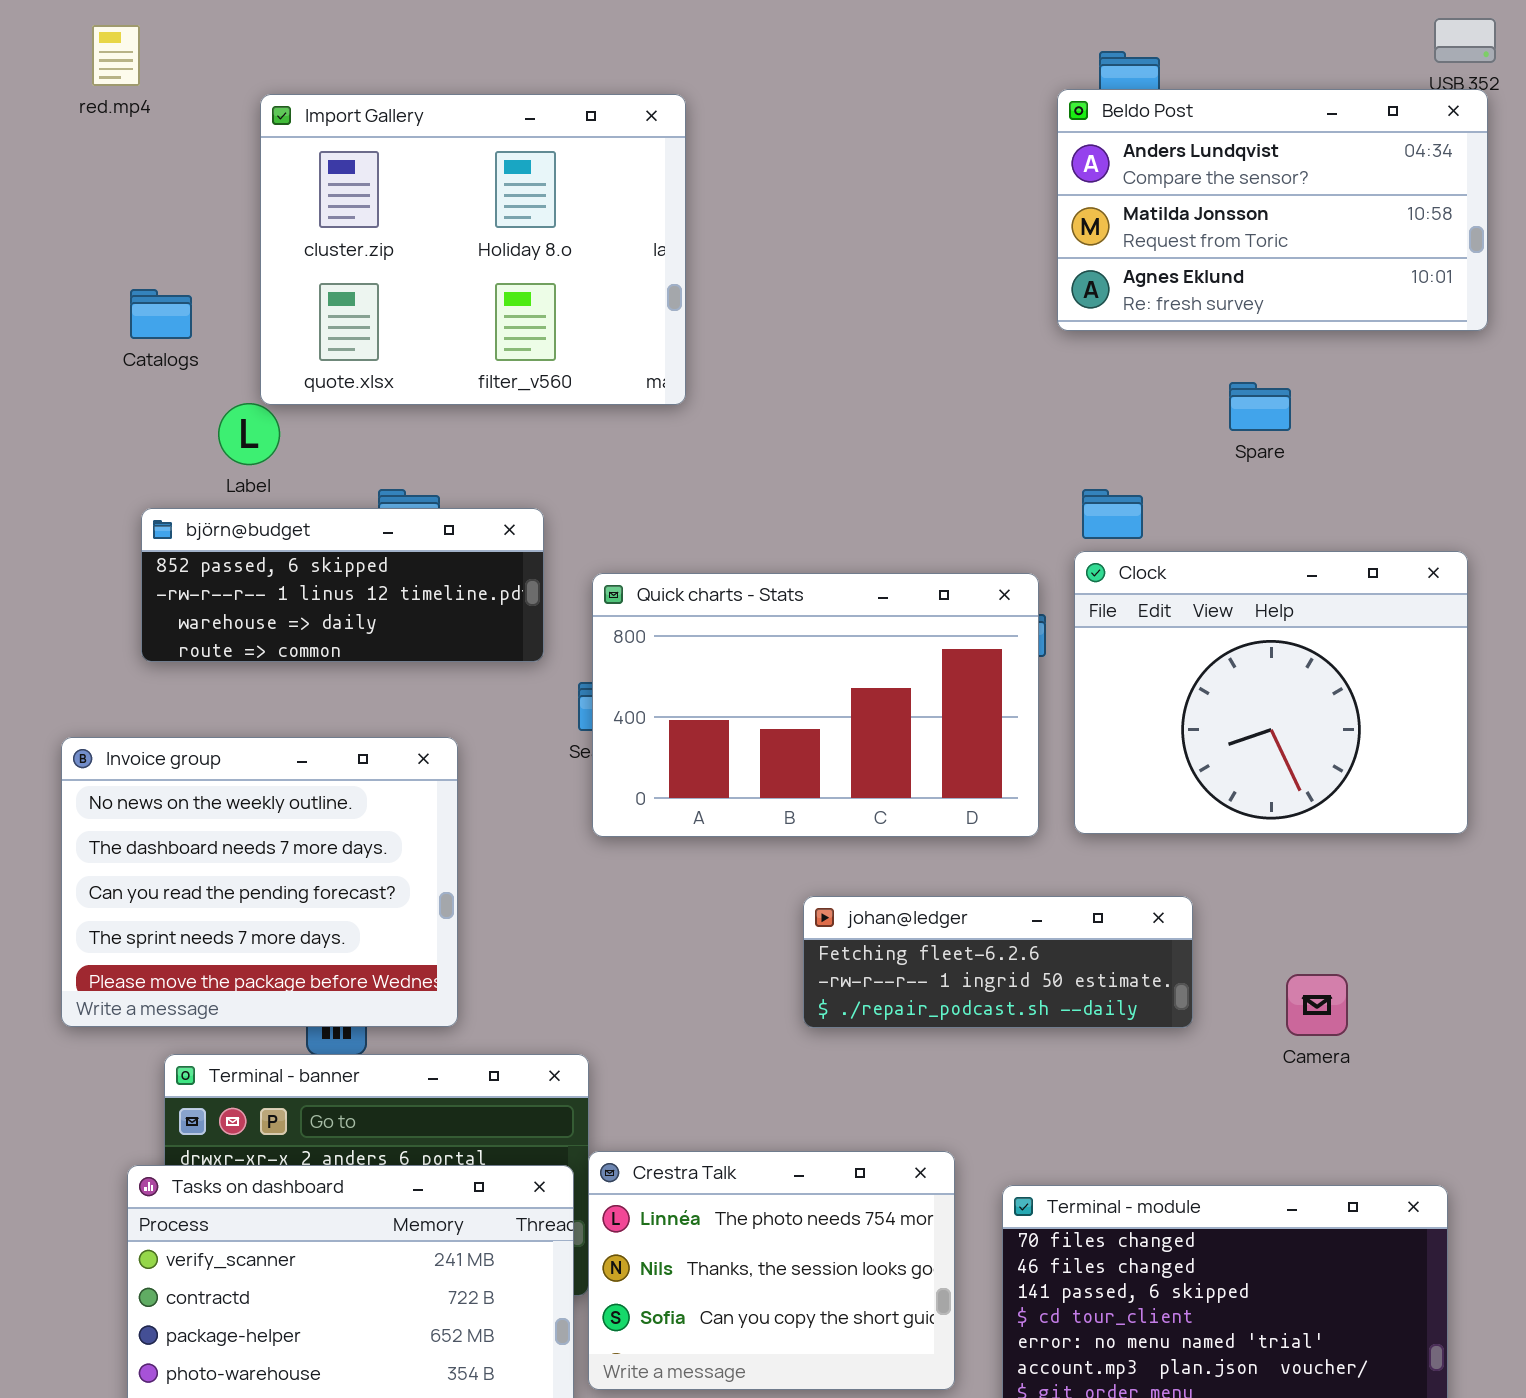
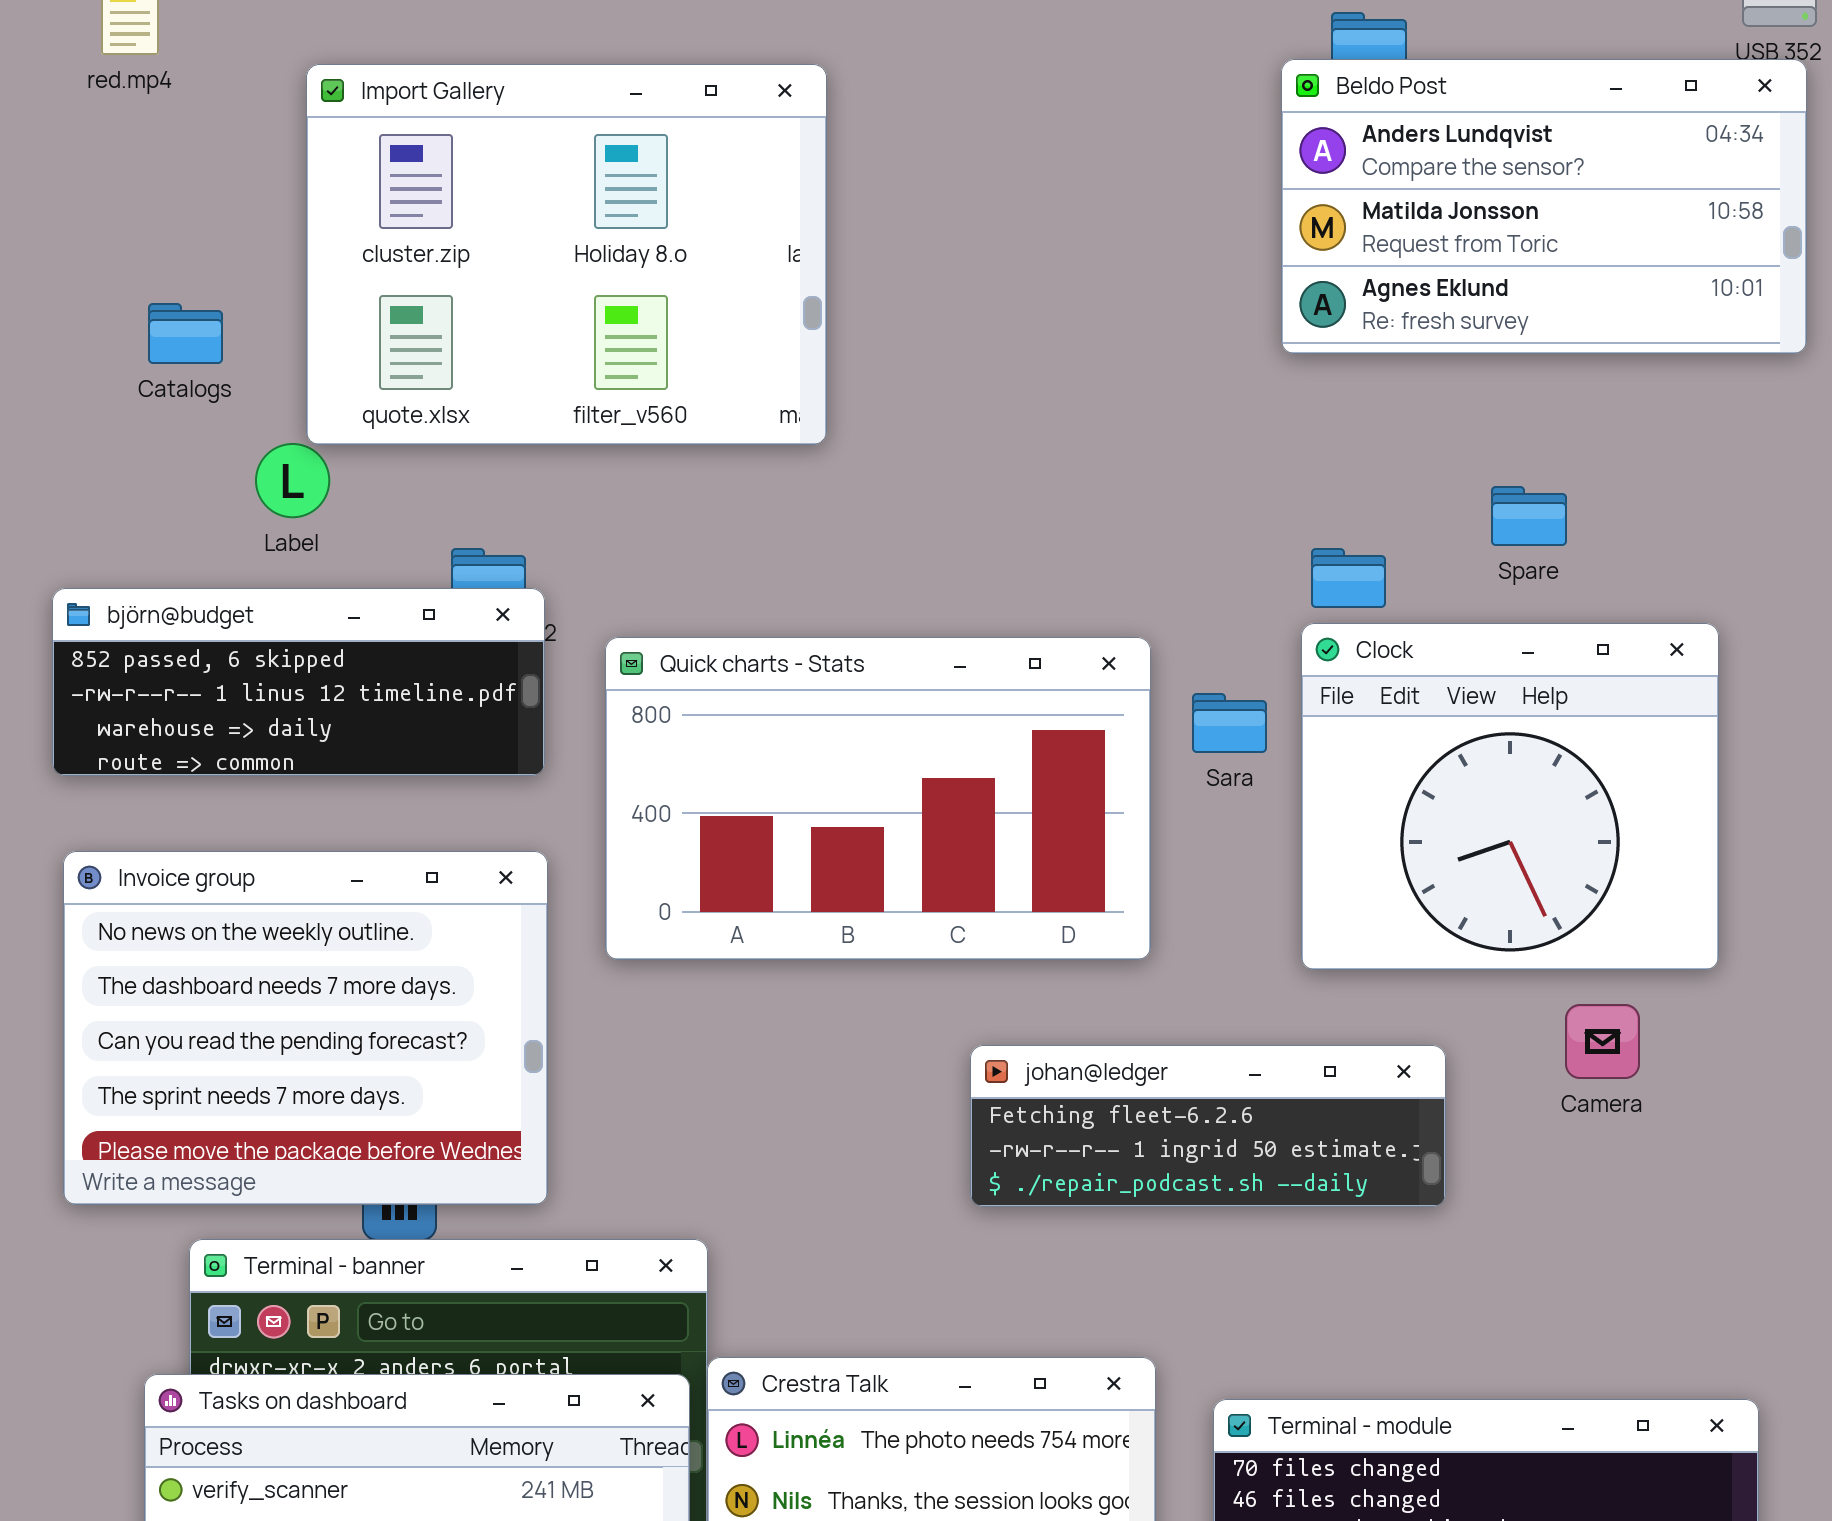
Spare: [1229,382,1291,431] -> [1491,486,1567,546], moved
björn@budget: [141,508,544,662] -> [52,588,545,776], moved
Clock: [1074,551,1468,834] -> [1301,623,1719,970], resized
Quick charts - Stats: [592,573,1039,837] -> [605,637,1151,960], moved
Camera: [1286,974,1348,1036] -> [1565,1004,1640,1079], moved

